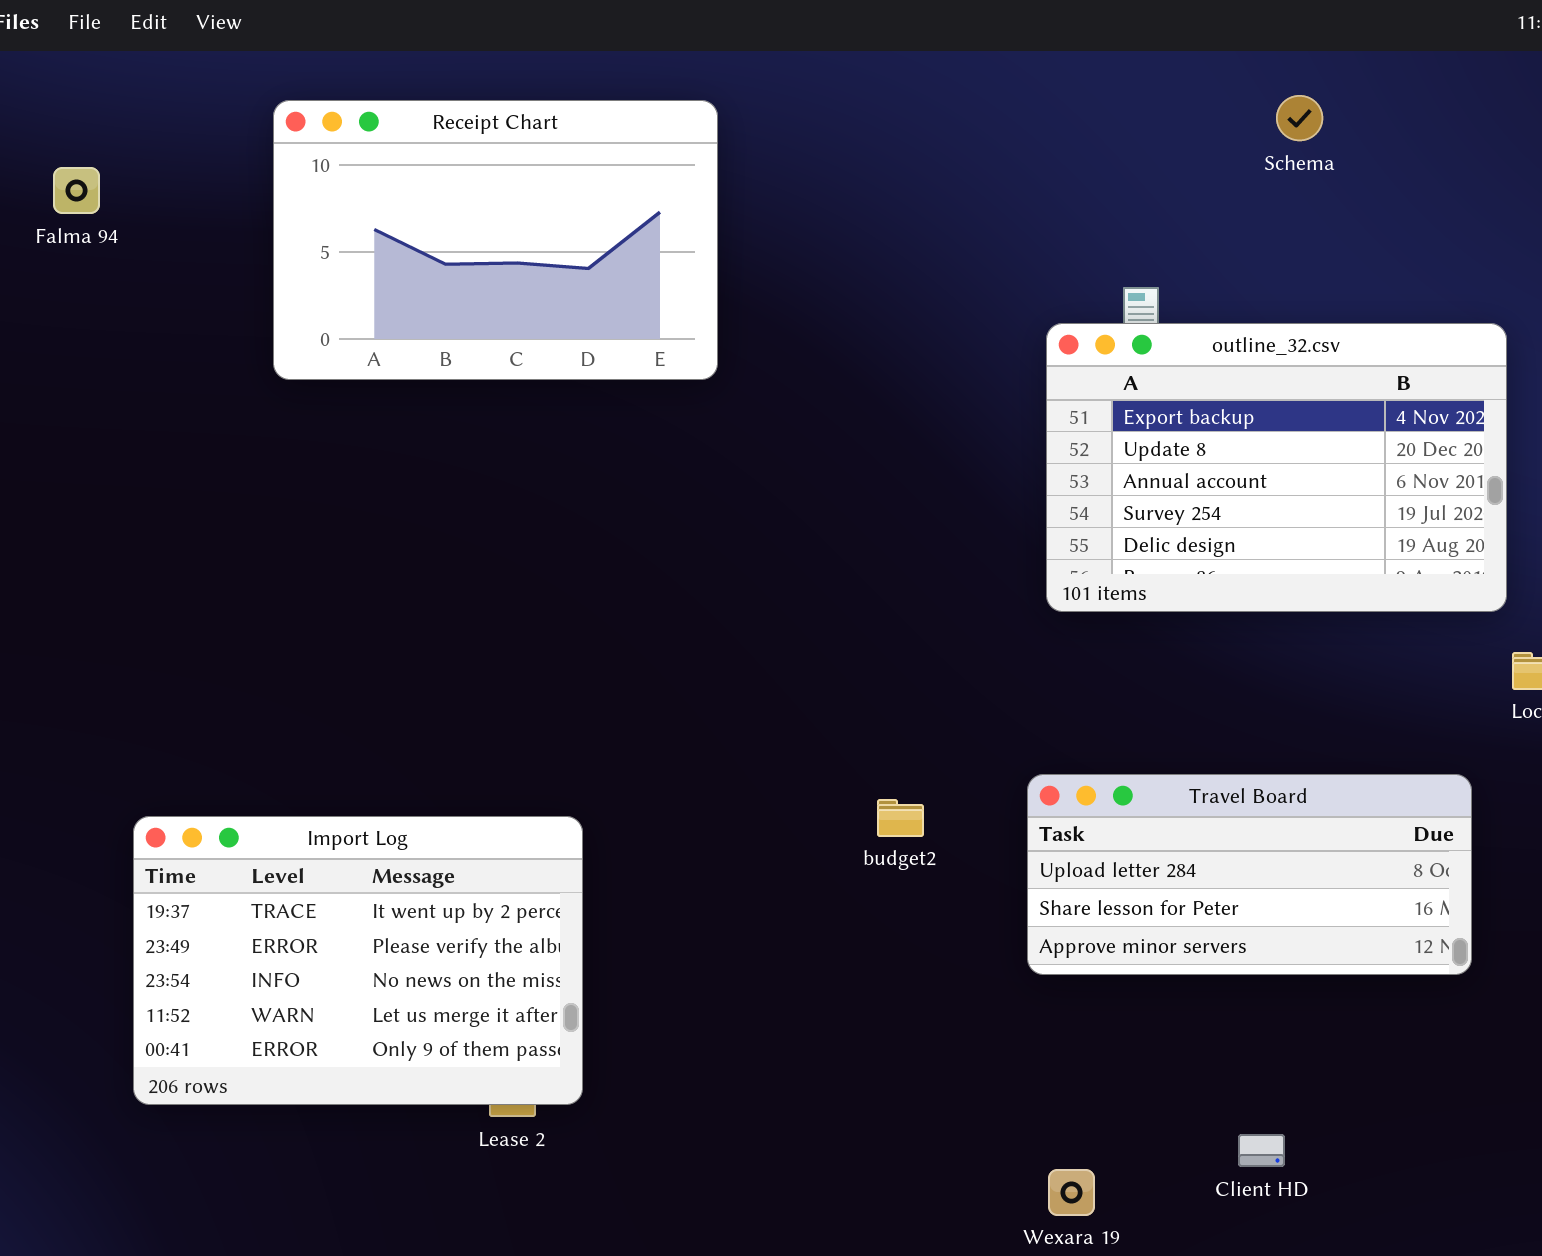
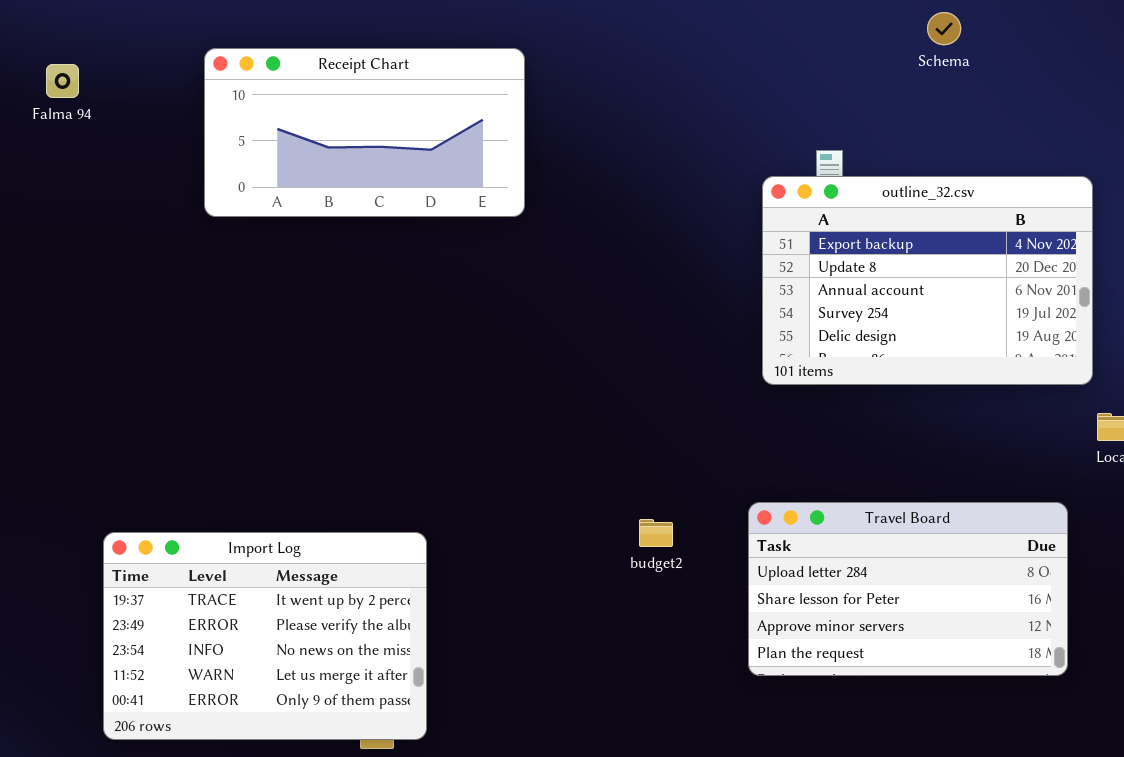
Receipt Chart: [273,100,718,380] -> [204,48,525,217], resized
Travel Board: [1027,774,1472,975] -> [748,502,1068,676], resized

